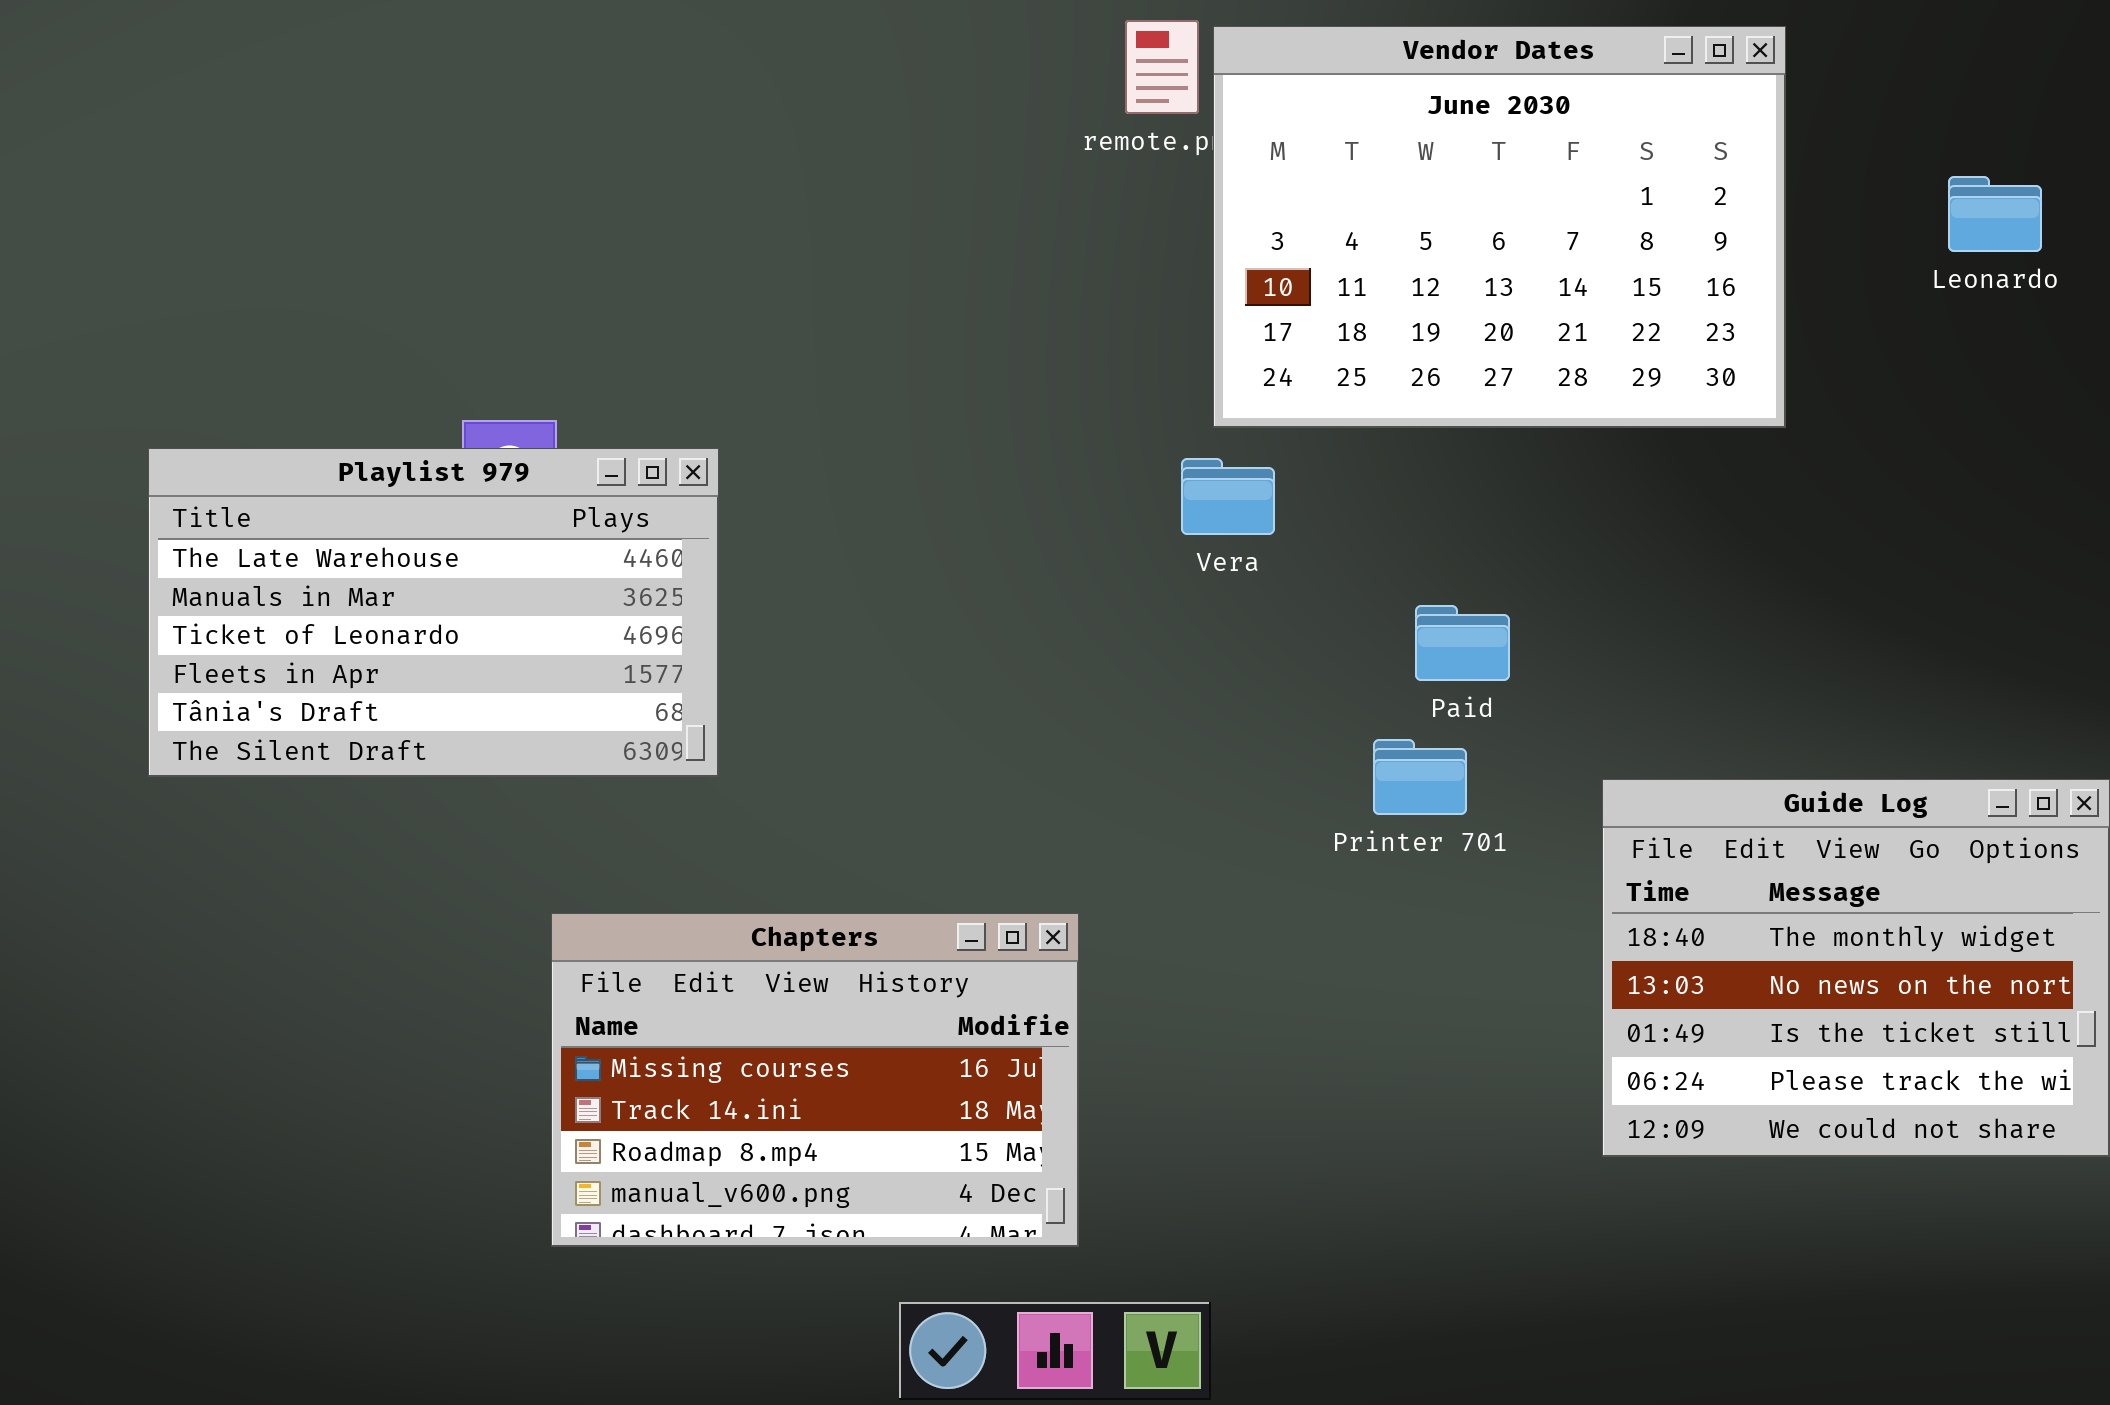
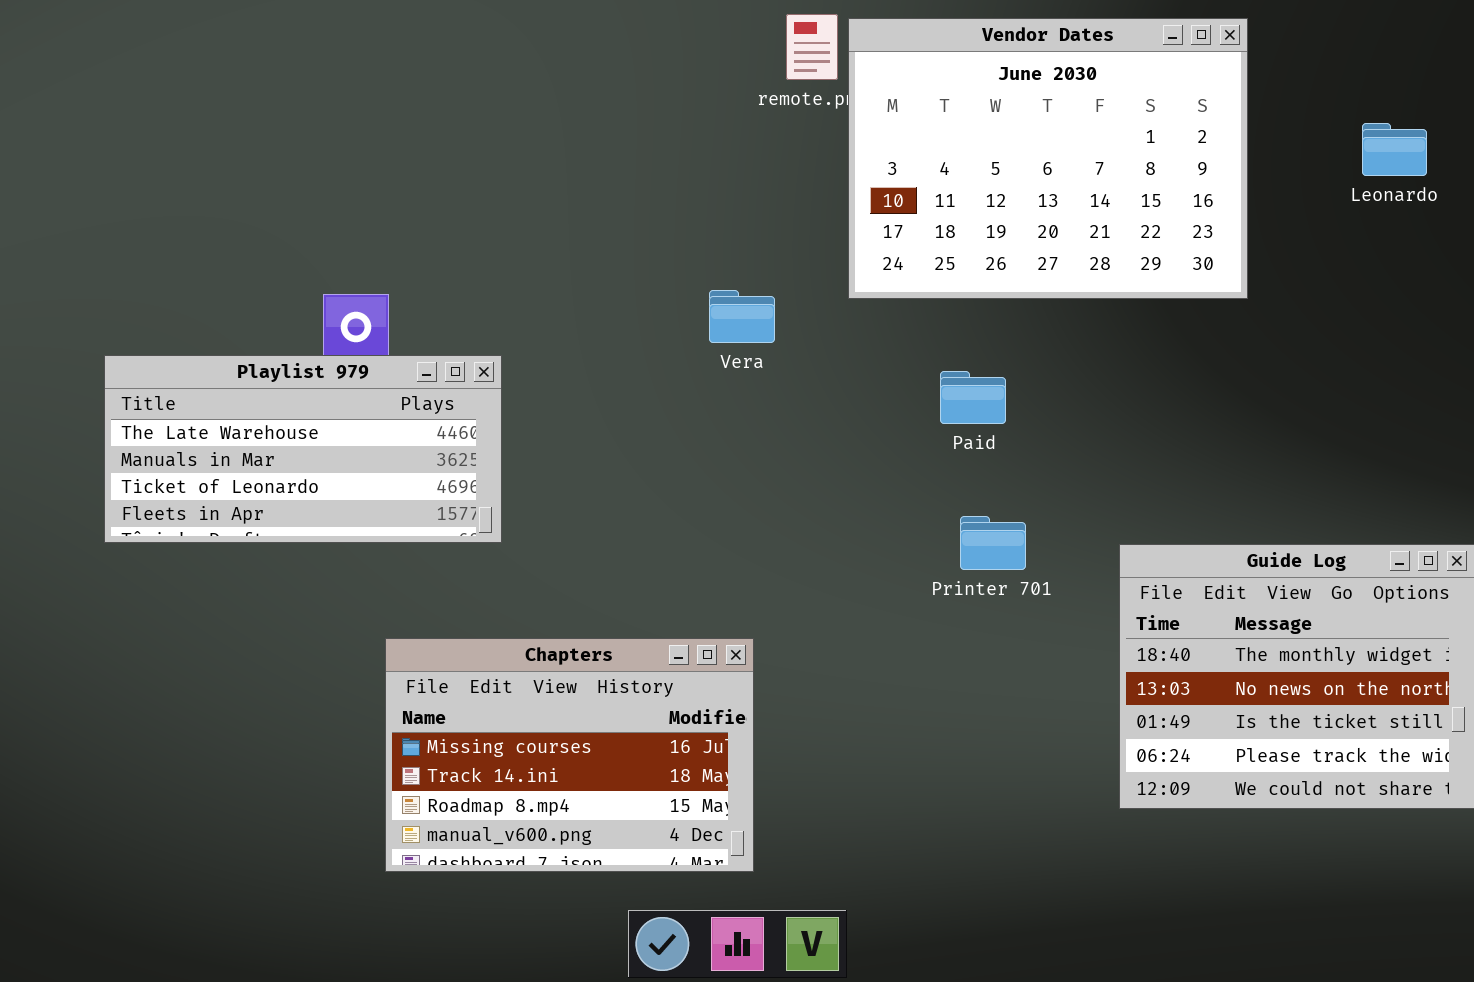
Playlist 979: [148,448,719,777] -> [104,355,502,543], resized
Vera: [1181,458,1275,535] -> [709,290,775,343], moved
Paid: [1415,605,1510,681] -> [940,371,1006,424], moved

